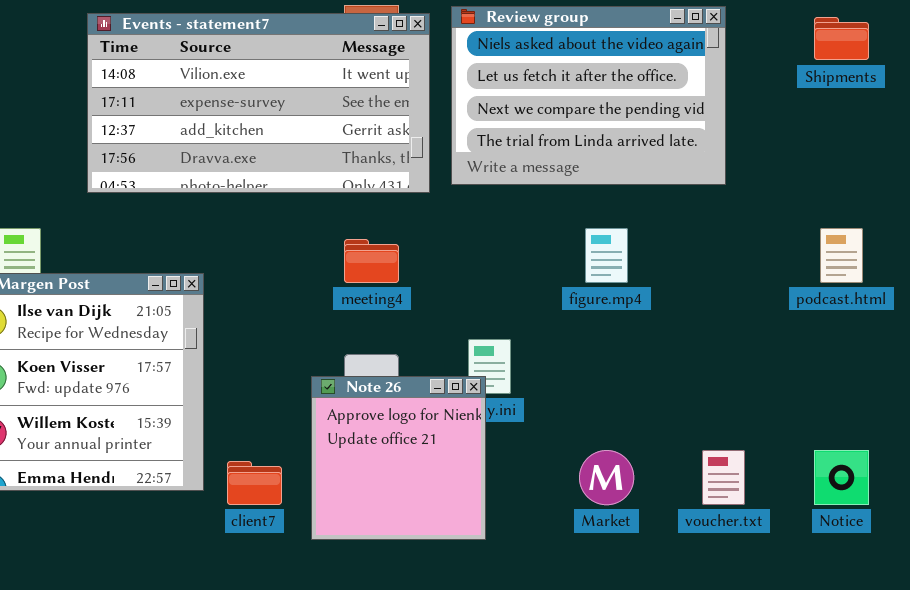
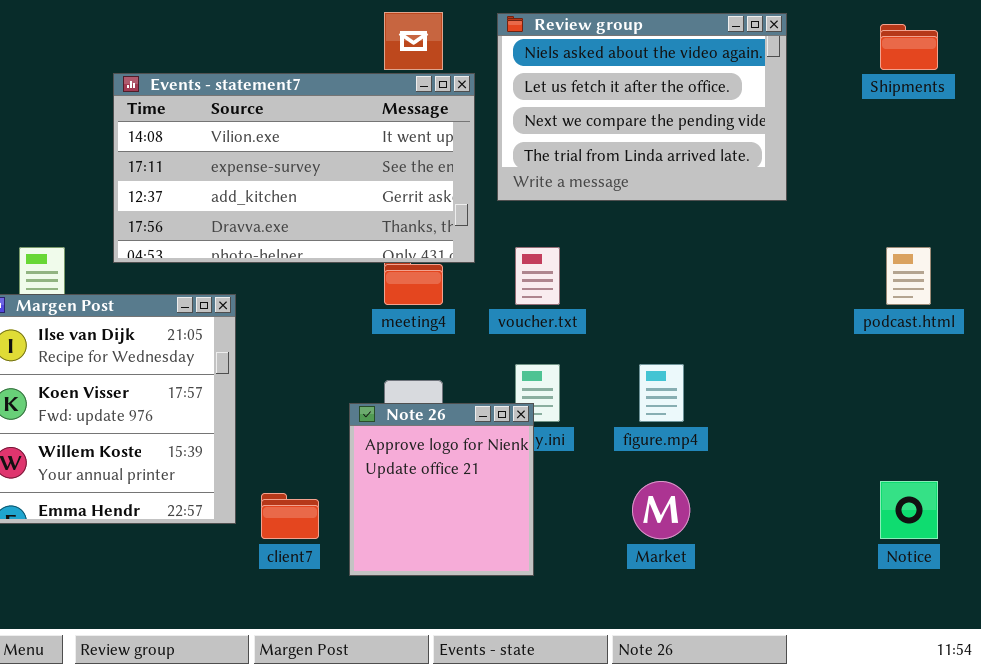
Events - statement7: [87,13,430,193] -> [113,73,475,263], moved
figure.mp4: [585,228,628,283] -> [639,364,684,422], moved
voucher.txt: [702,450,745,505] -> [515,247,560,305], moved

